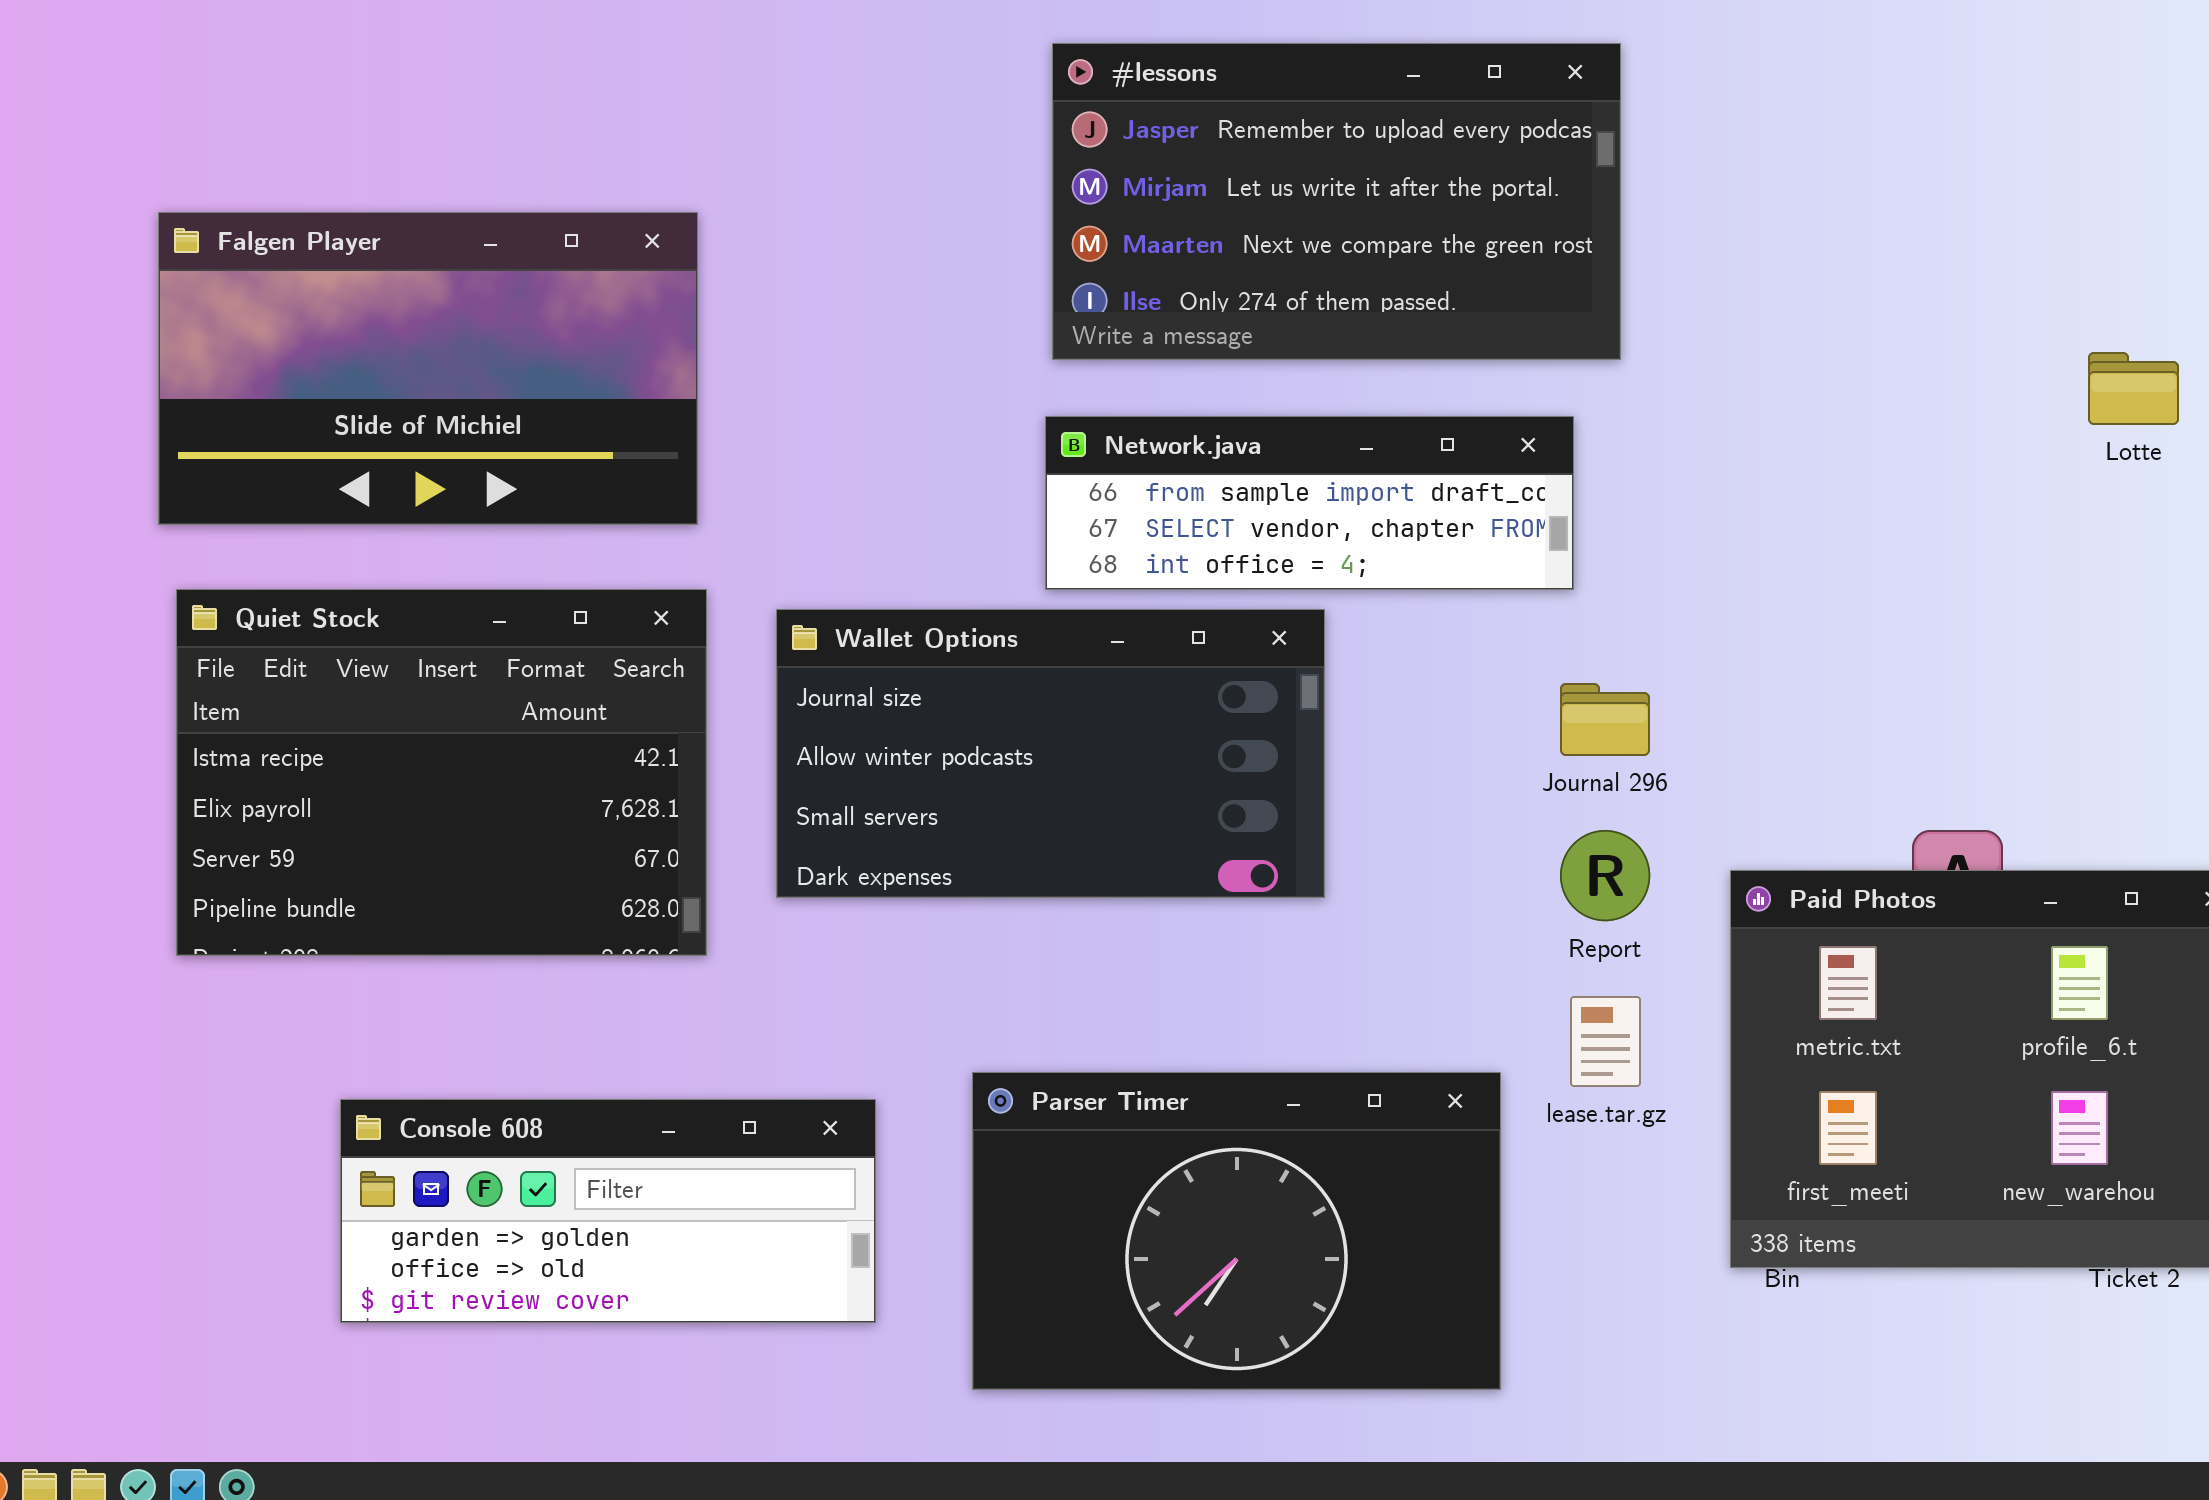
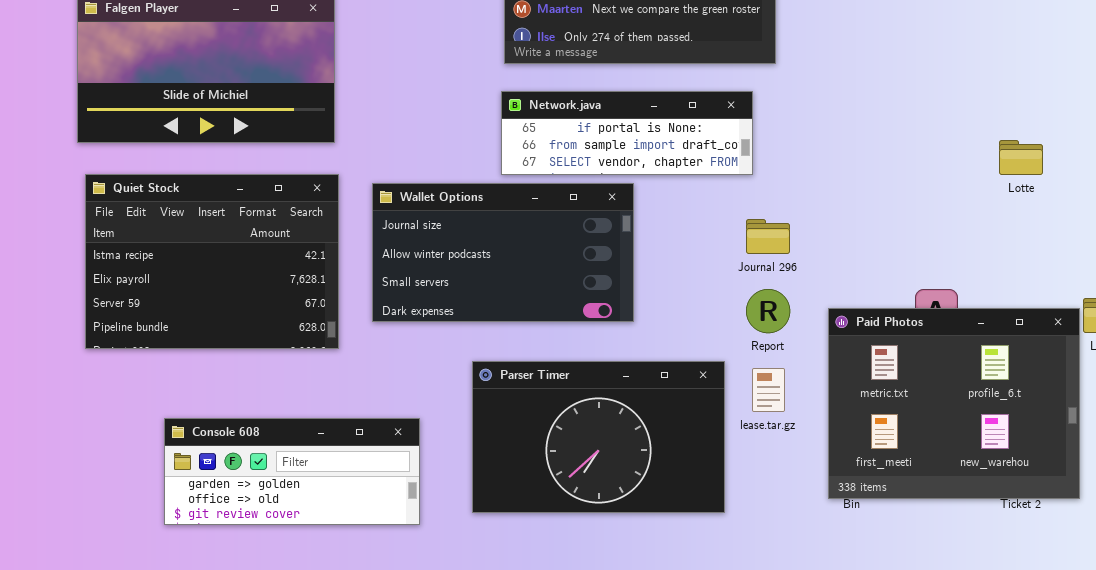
Lotte: [2088,352,2179,425] -> [999,140,1043,175], moved
Network.java: [1045,416,1574,590] -> [501,91,753,175], scrolled up 1 row
Parser Timer: [972,1072,1501,1390] -> [472,361,725,513], moved

